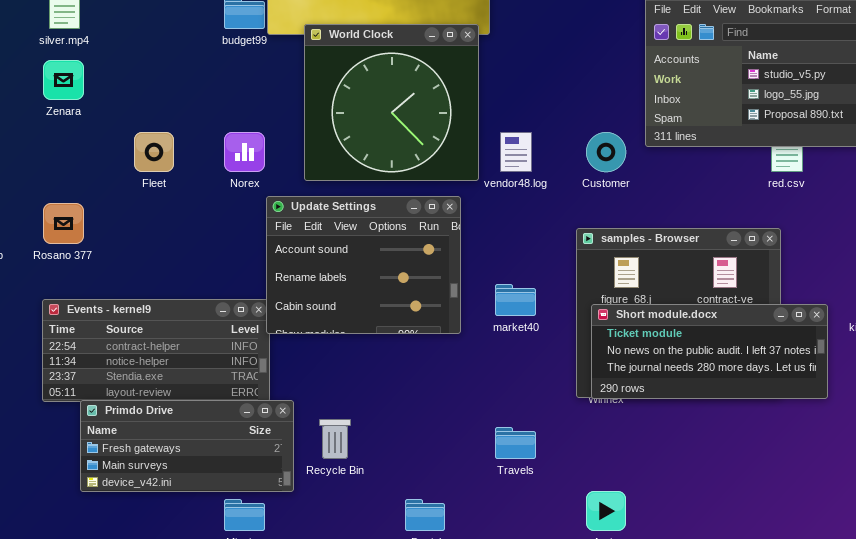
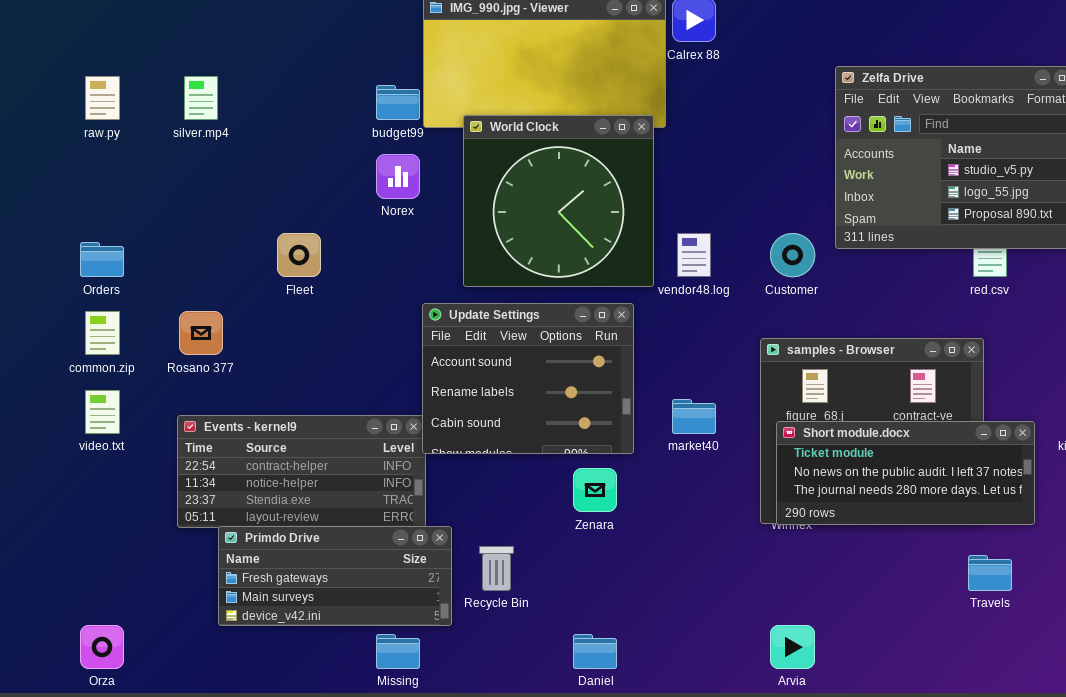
Zenara: [43,60,84,100] -> [573,468,617,512], moved
Norex: [224,132,265,172] -> [376,154,420,199], moved
Travels: [495,427,536,459] -> [968,555,1012,591], moved

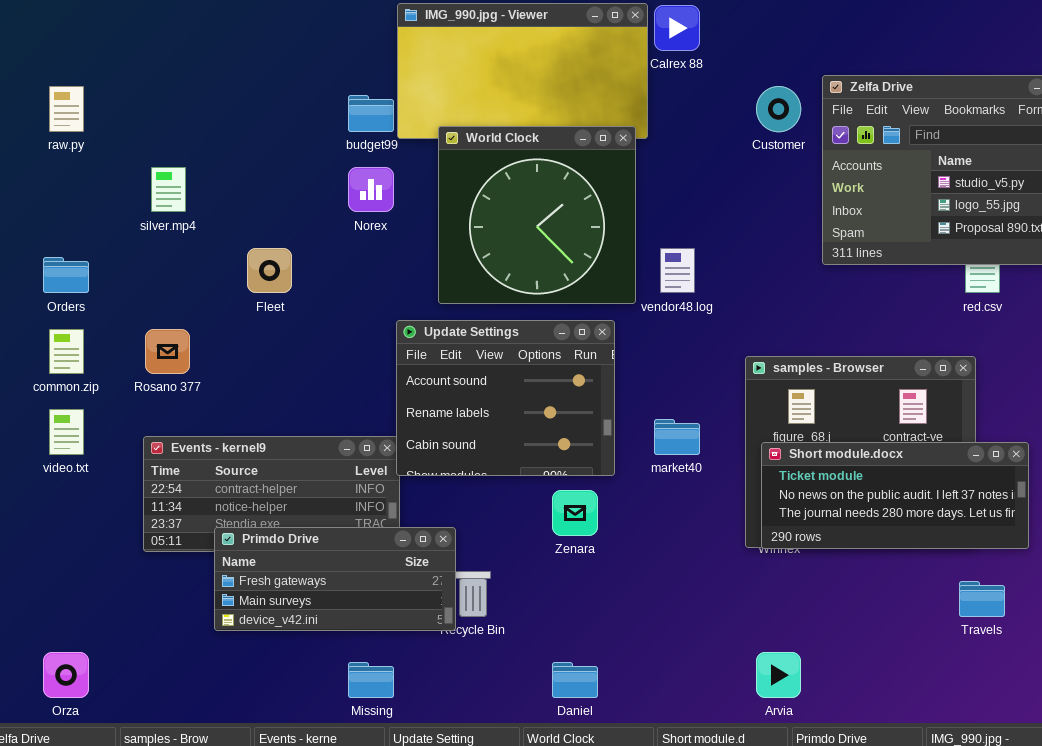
silver.mp4: [184,76,218,120] -> [151,167,186,212], moved
Customer: [770,233,815,277] -> [756,86,801,132], moved
Primdo Drive: [218,526,452,626] -> [214,527,456,631], moved

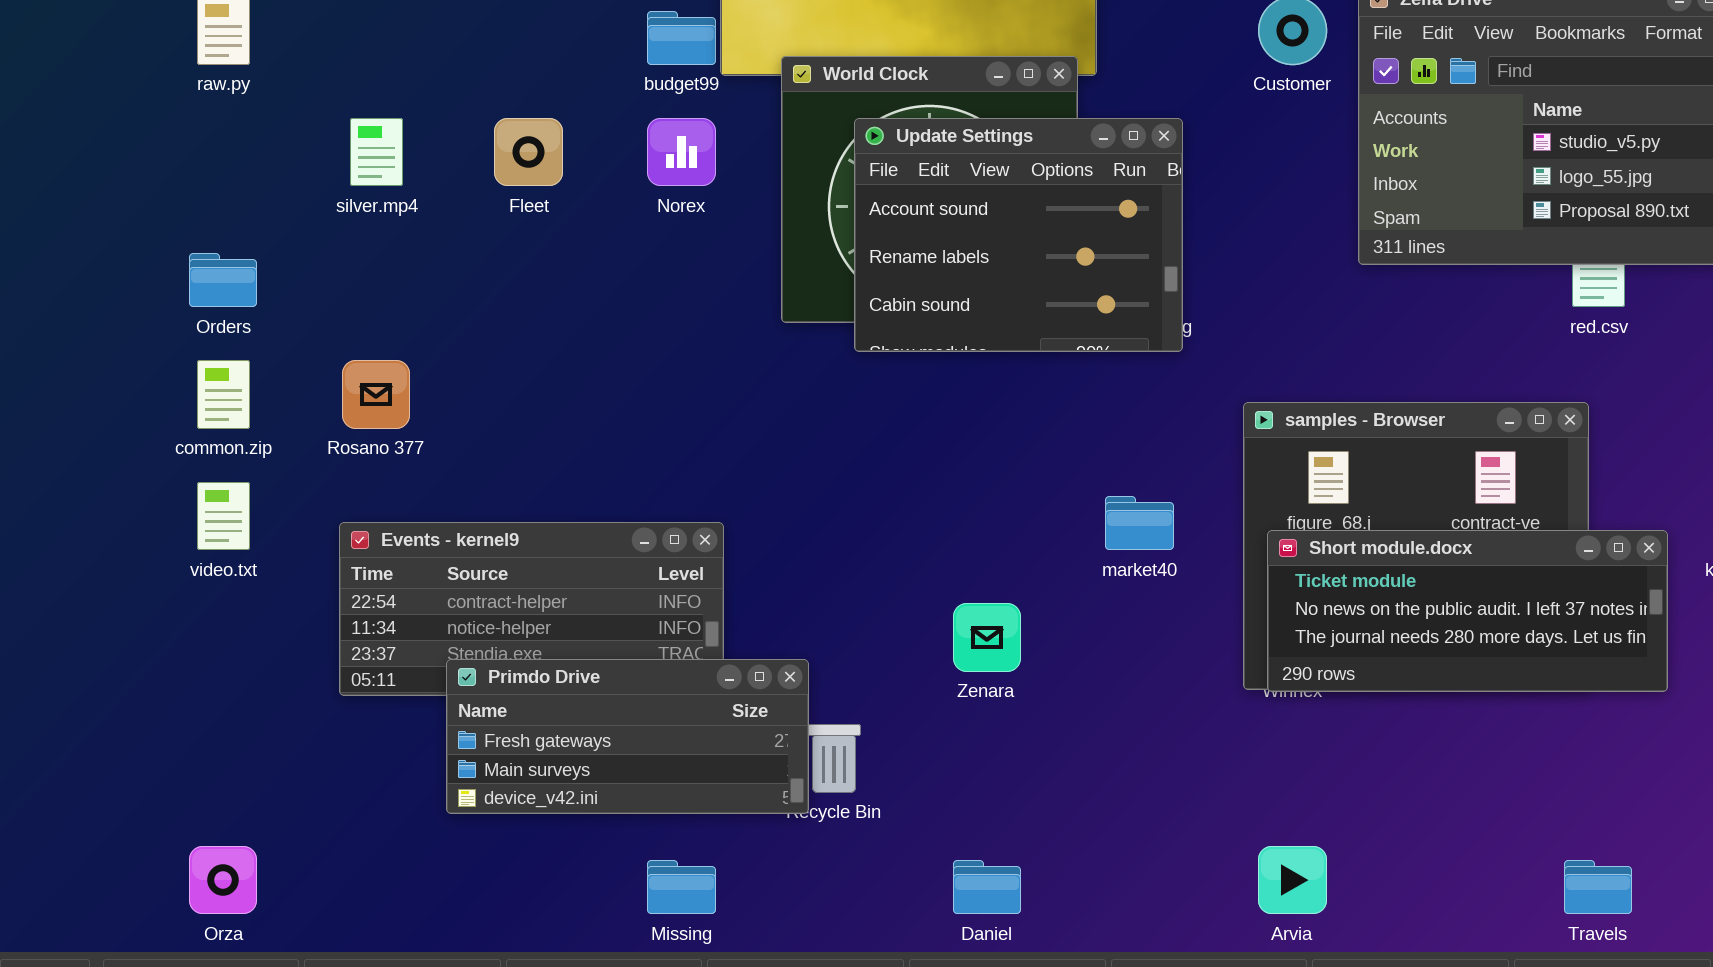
Fleet: [247,248,292,293] -> [494,118,563,186], moved
Update Settings: [396,320,615,476] -> [854,118,1183,352], moved
Travels: [959,581,1005,617] -> [1564,860,1632,914], moved

